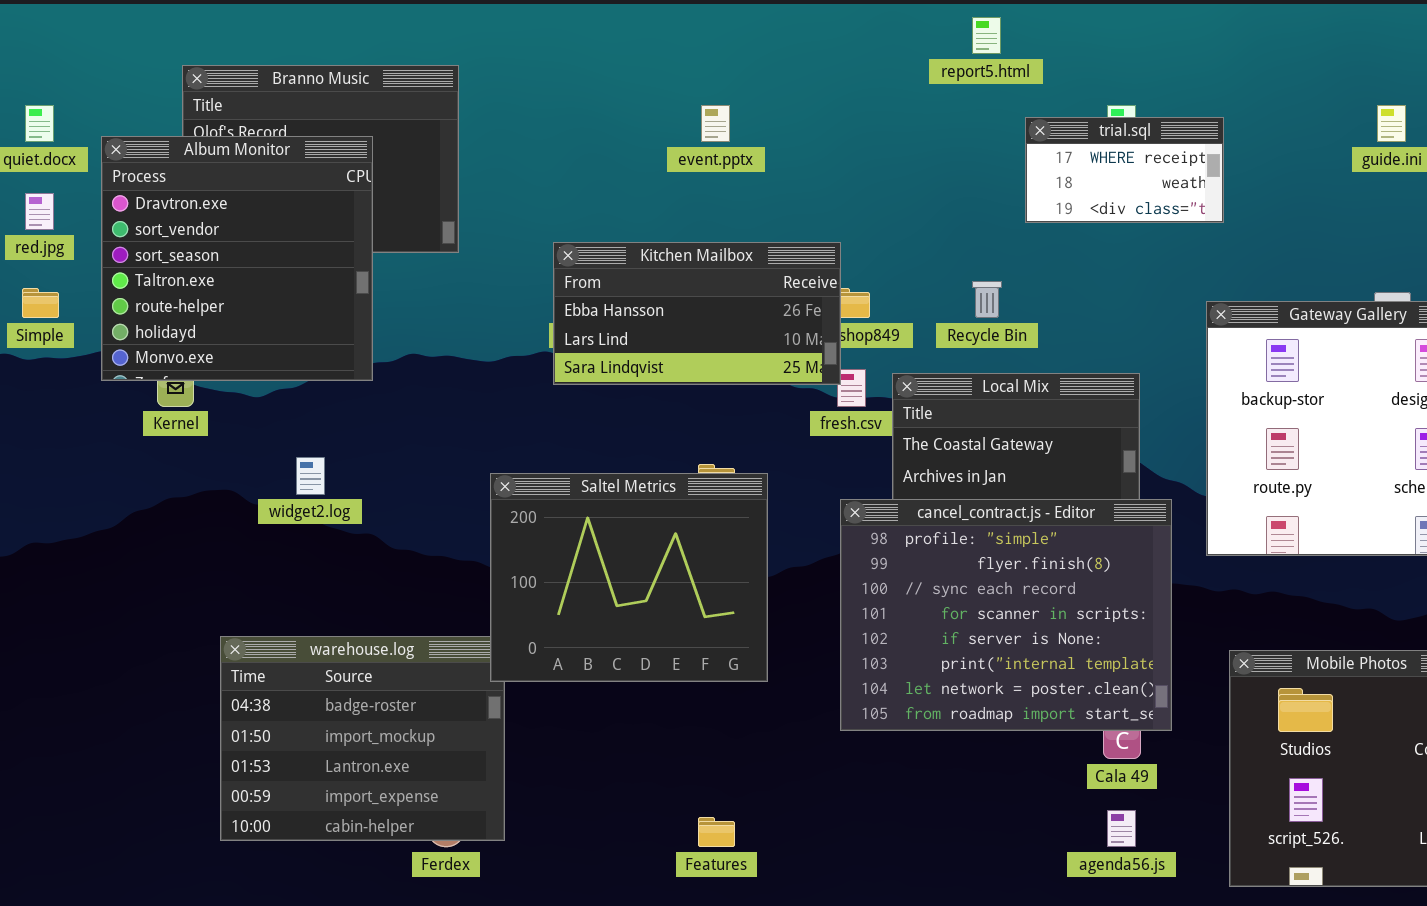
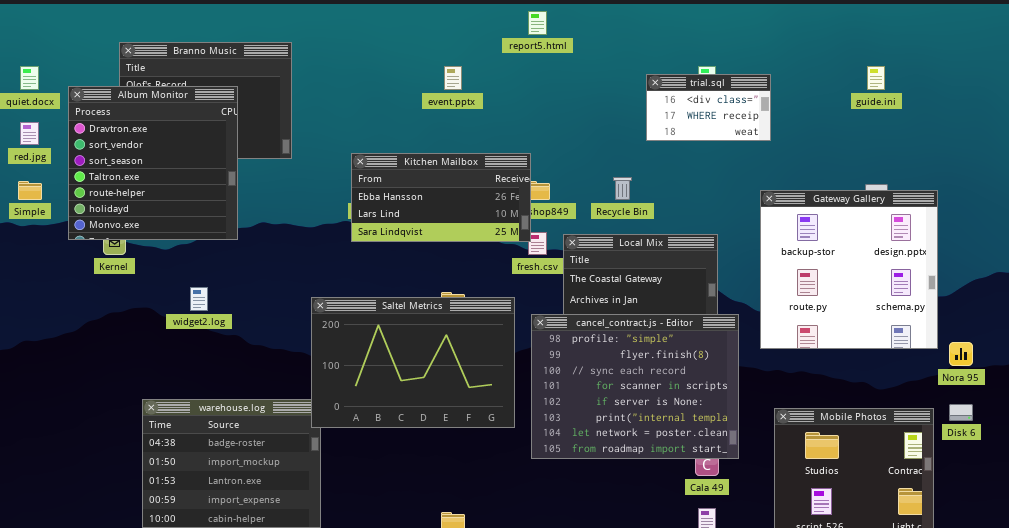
report5.html: [972,17,1001,54] -> [528,11,547,35], moved
trial.sql: [1025,117,1224,223] -> [646,74,771,141], scrolled up 1 row
Saltel Metrics: [490,473,768,682] -> [311,297,515,428], resized

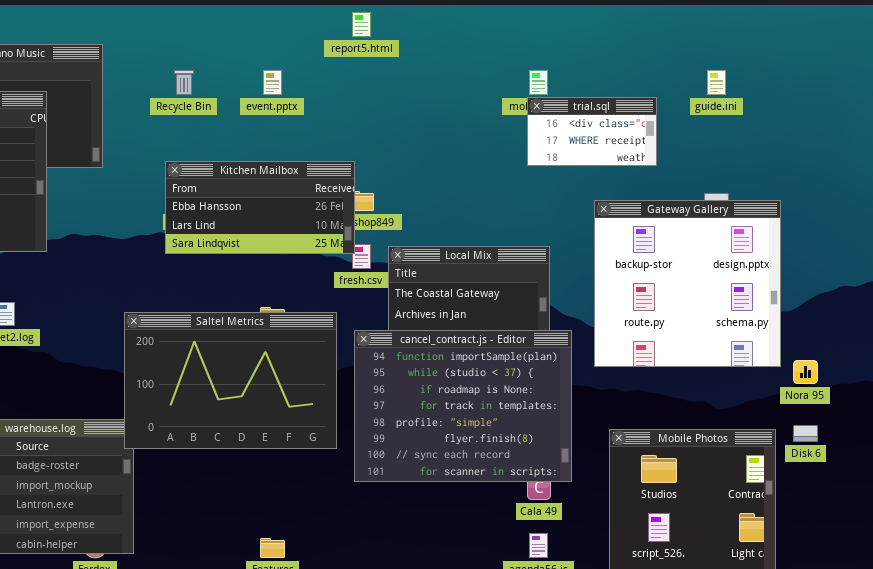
trial.sql: [646,74,771,141] -> [527,97,657,166], moved
Recycle Bin: [613,177,632,200] -> [174,70,194,95], moved
cancel_contract.js - Editor: [531,314,739,459] -> [354,330,572,482], scrolled up 4 rows

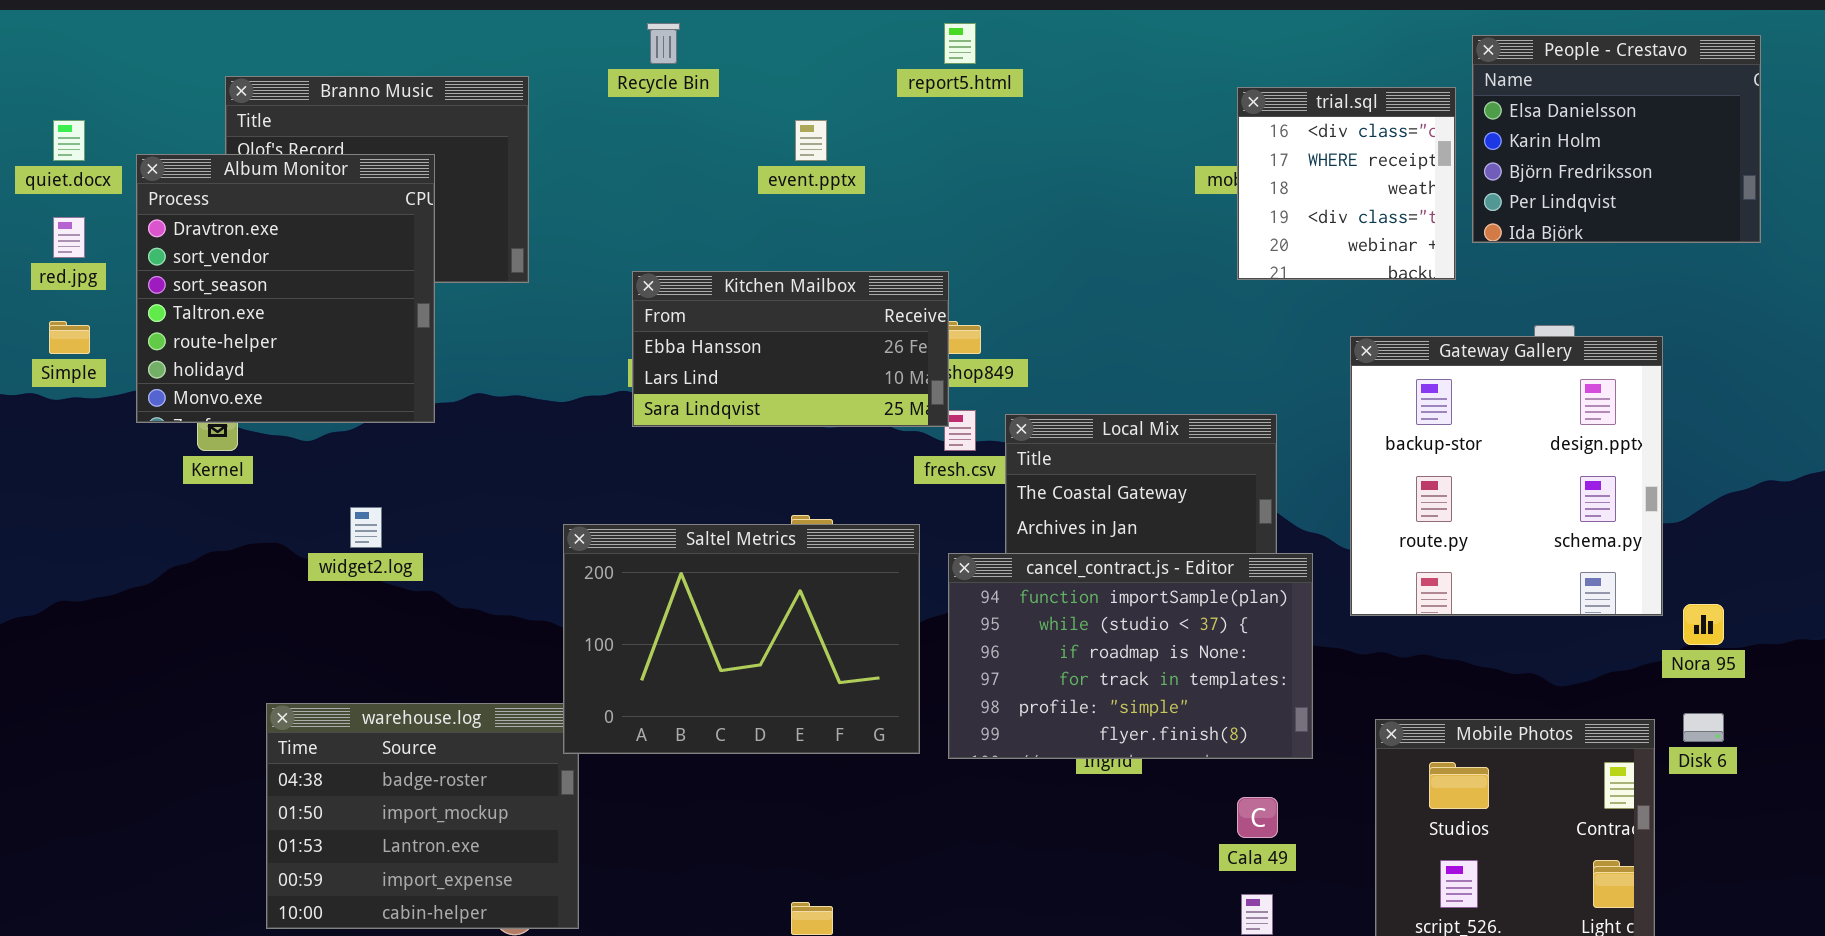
People - Crestavo: none -> [1472,35,1761,243], opened
Recycle Bin: [174,70,194,95] -> [647,23,680,64], moved
trial.sql: [527,97,657,166] -> [1237,87,1456,280], resized
cancel_contract.js - Editor: [354,330,572,482] -> [948,553,1313,759], resized

